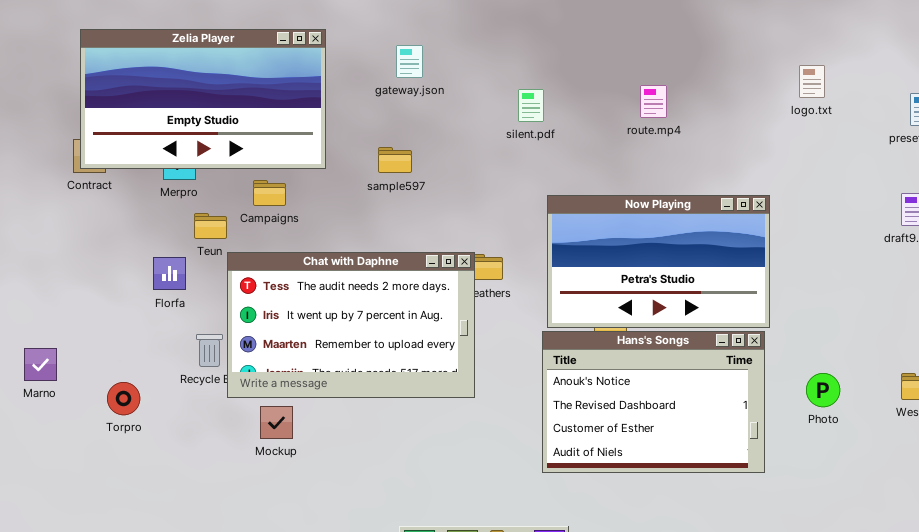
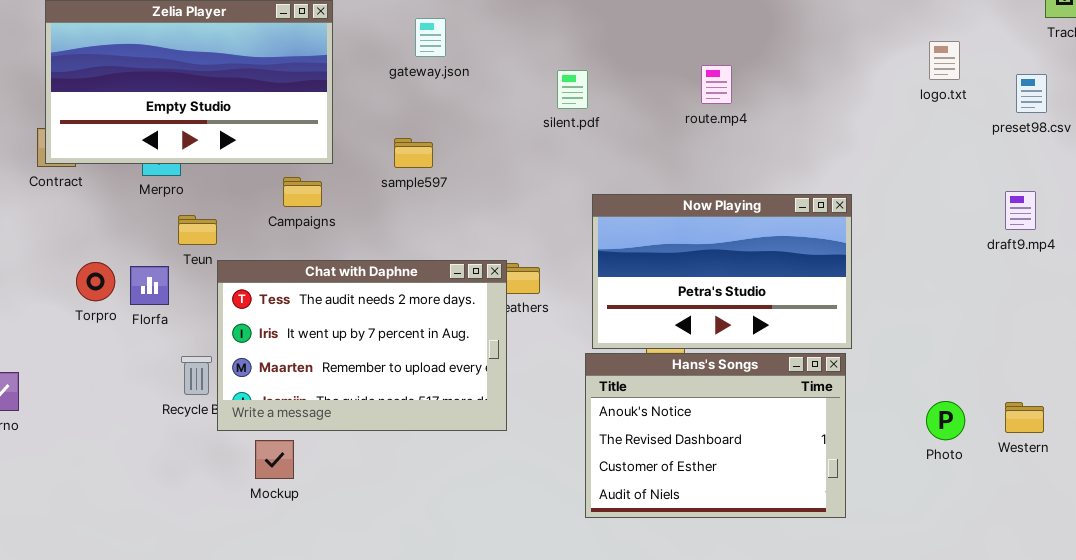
logo.txt: [799,65,825,98] -> [929,41,960,80], moved
Campaigns: [253,180,286,206] -> [283,177,322,207], moved
Photo: [806,373,840,407] -> [926,401,965,440], moved
Torpro: [107,382,140,415] -> [76,262,115,301], moved

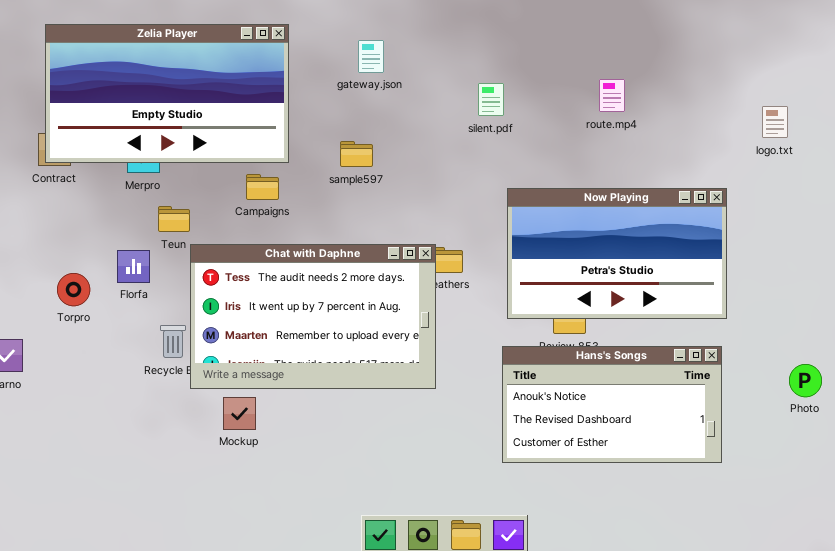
logo.txt: [929,41,960,80] -> [762,106,788,138], moved
Torpro: [76,262,115,301] -> [57,273,90,306], moved
Hans's Songs: [585,353,846,518] -> [502,346,722,463], resized

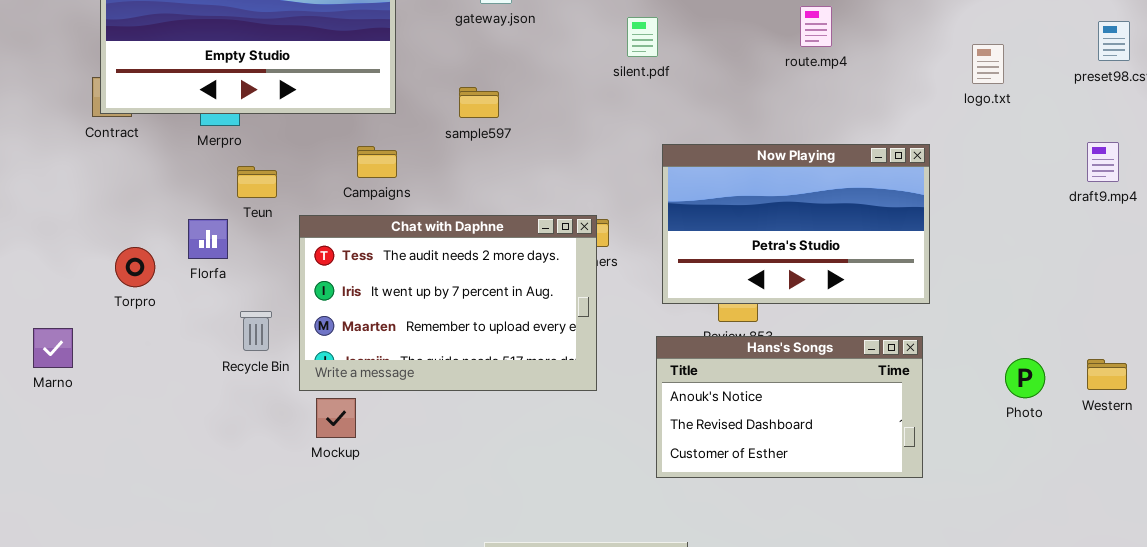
route.mp4: [599,79,625,112] -> [800,6,832,47], moved
Campaigns: [246,174,279,200] -> [357,146,397,178], moved
Chat with Daphne: [190,244,436,389] -> [299,215,597,391], moved

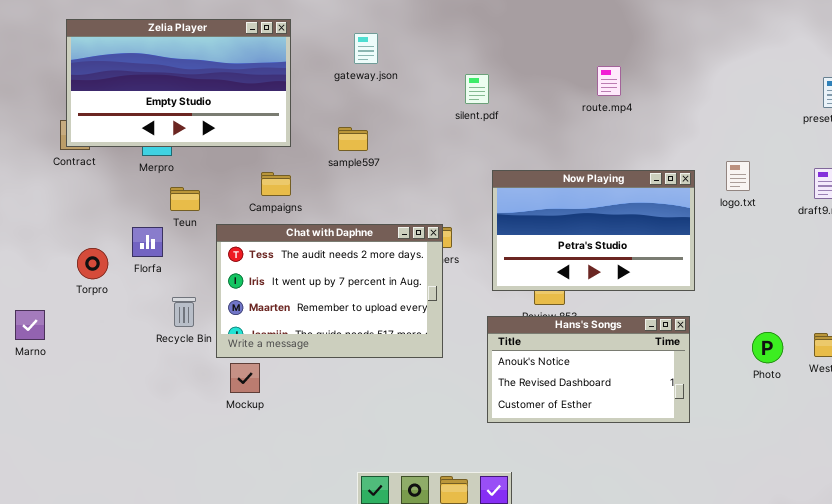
logo.txt: [972,44,1004,84] -> [726,161,750,191], moved

